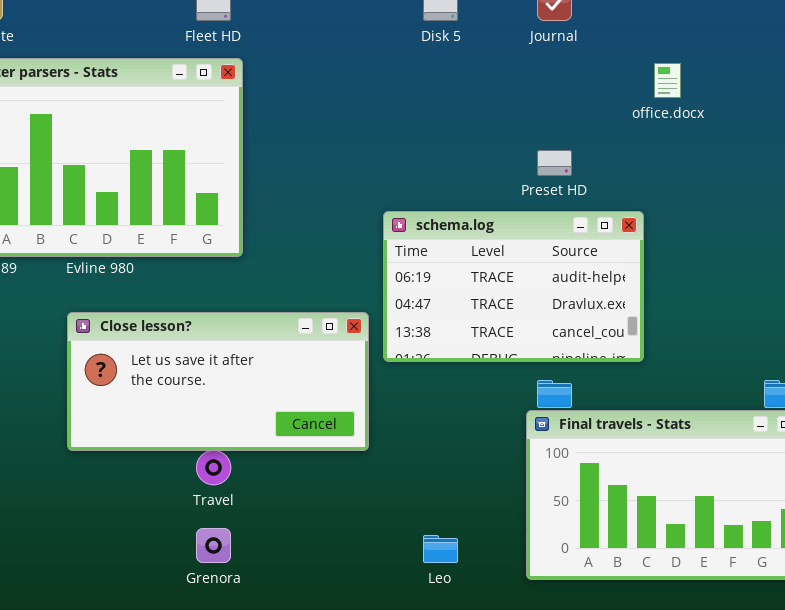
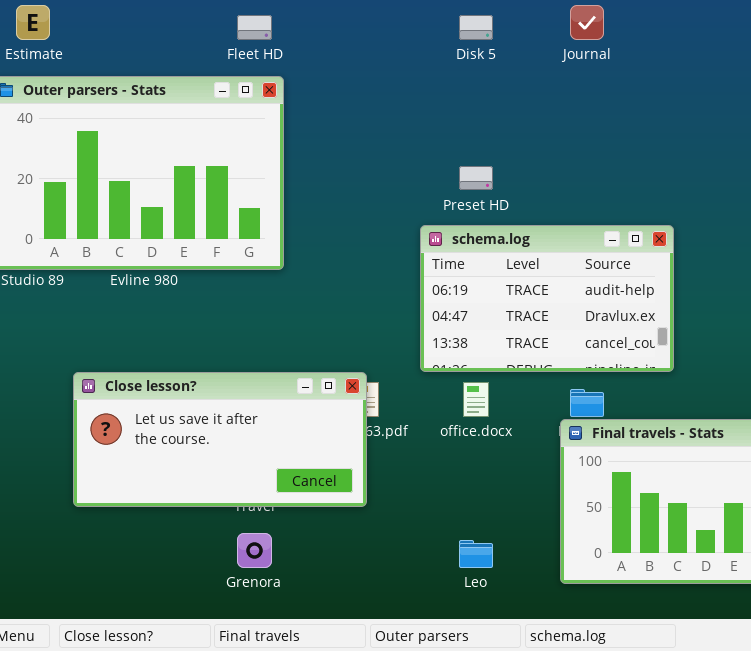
office.docx: [654,63,681,98] -> [463,382,489,417], moved
Preset HD: [537,150,572,176] -> [459,166,493,190], moved
Close lesson?: [67,312,369,451] -> [73,372,367,507], moved

